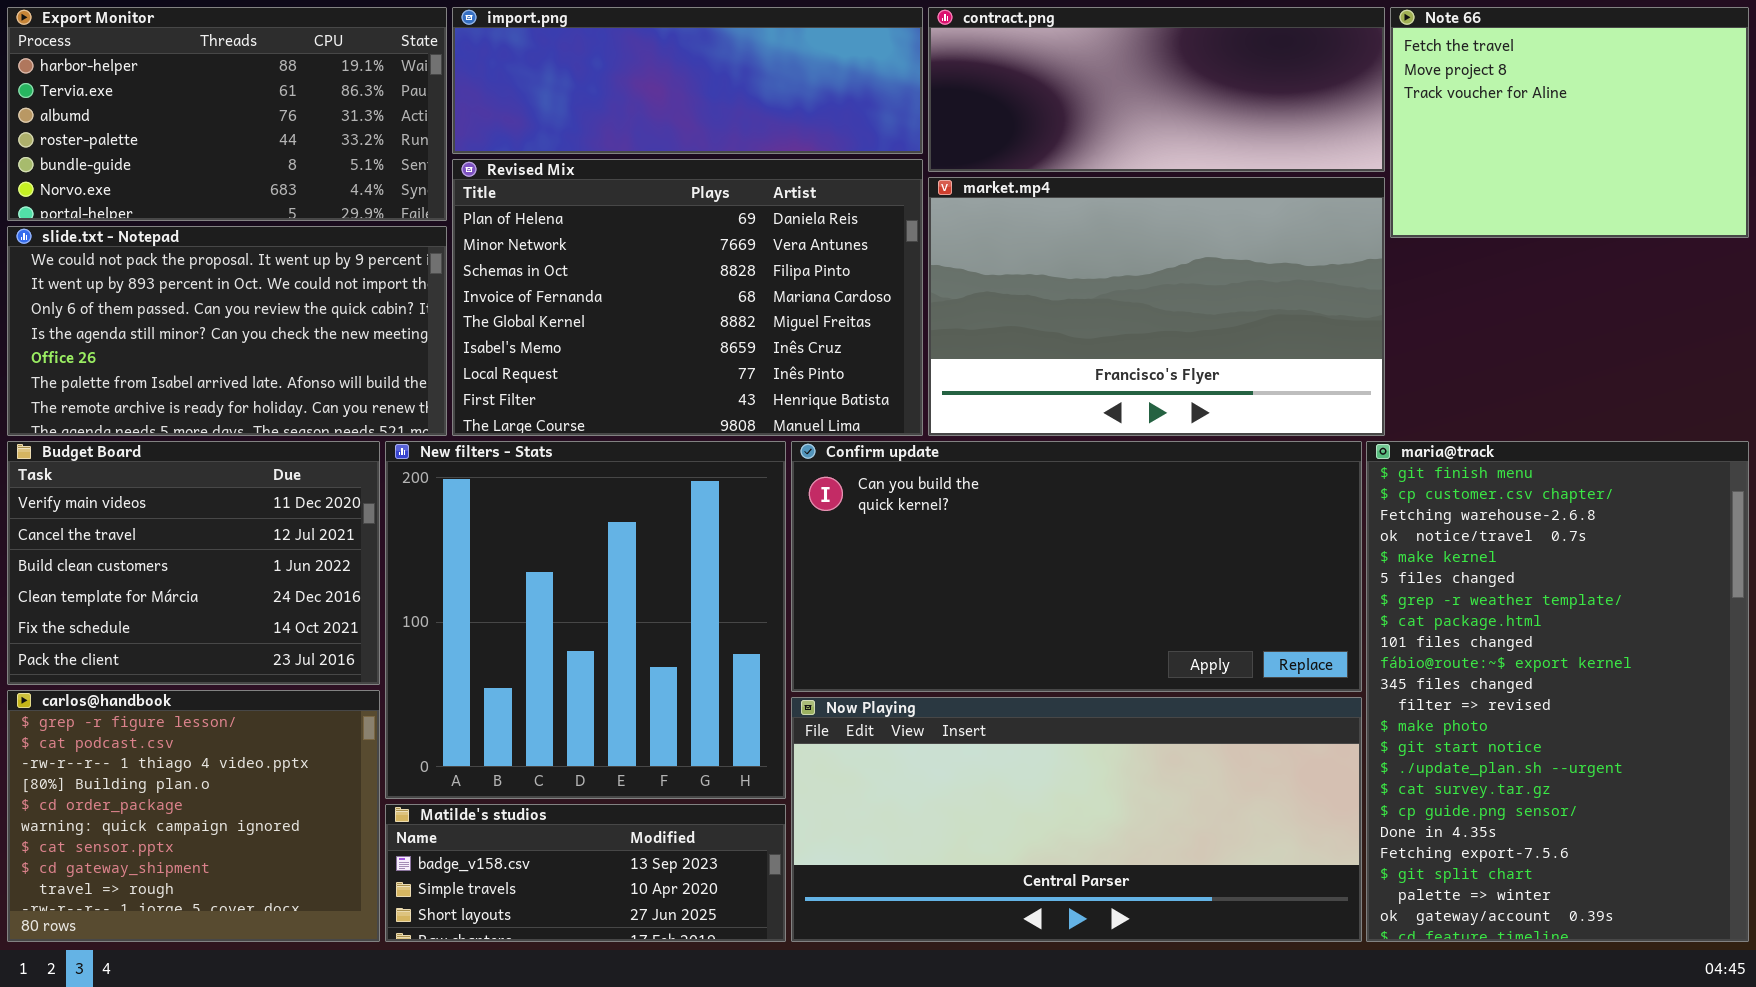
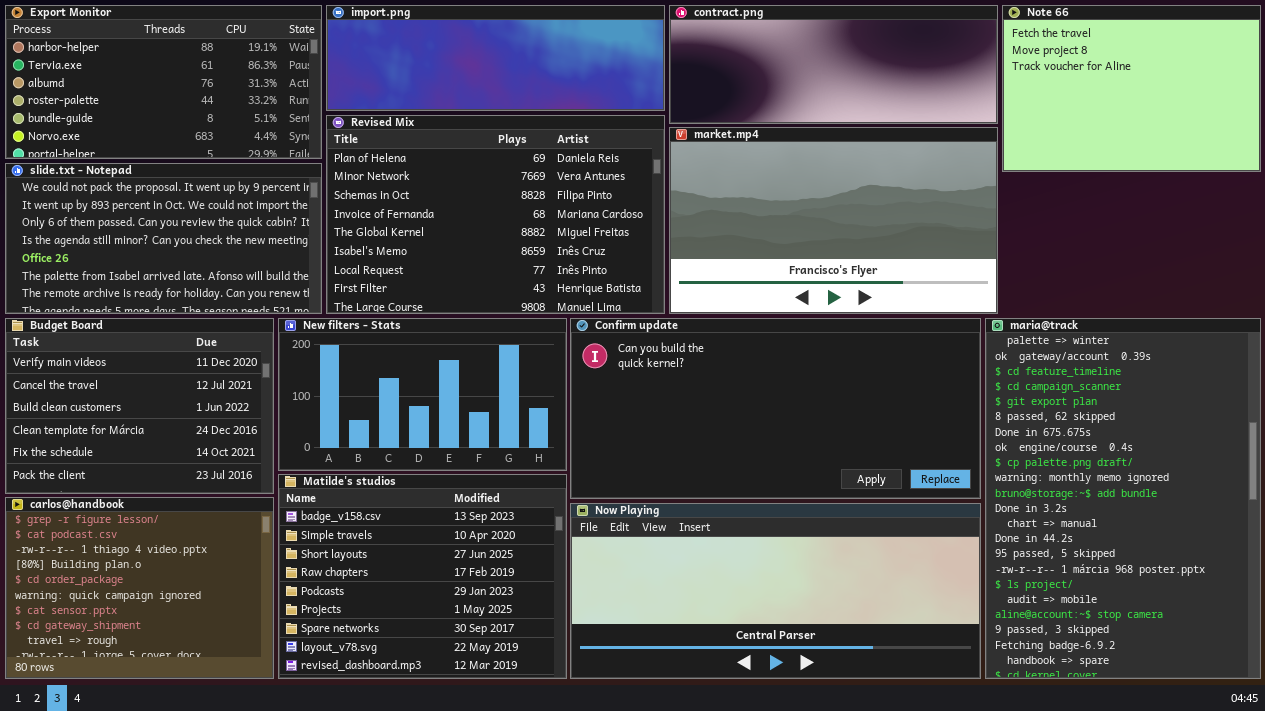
New filters - Stats: [385,441,786,799] -> [278,318,567,471], resized
maria@track: [1366,441,1749,942] -> [985,318,1261,679], scrolled down 20 rows
Matilde's studios: [385,804,786,942] -> [278,474,567,679], resized

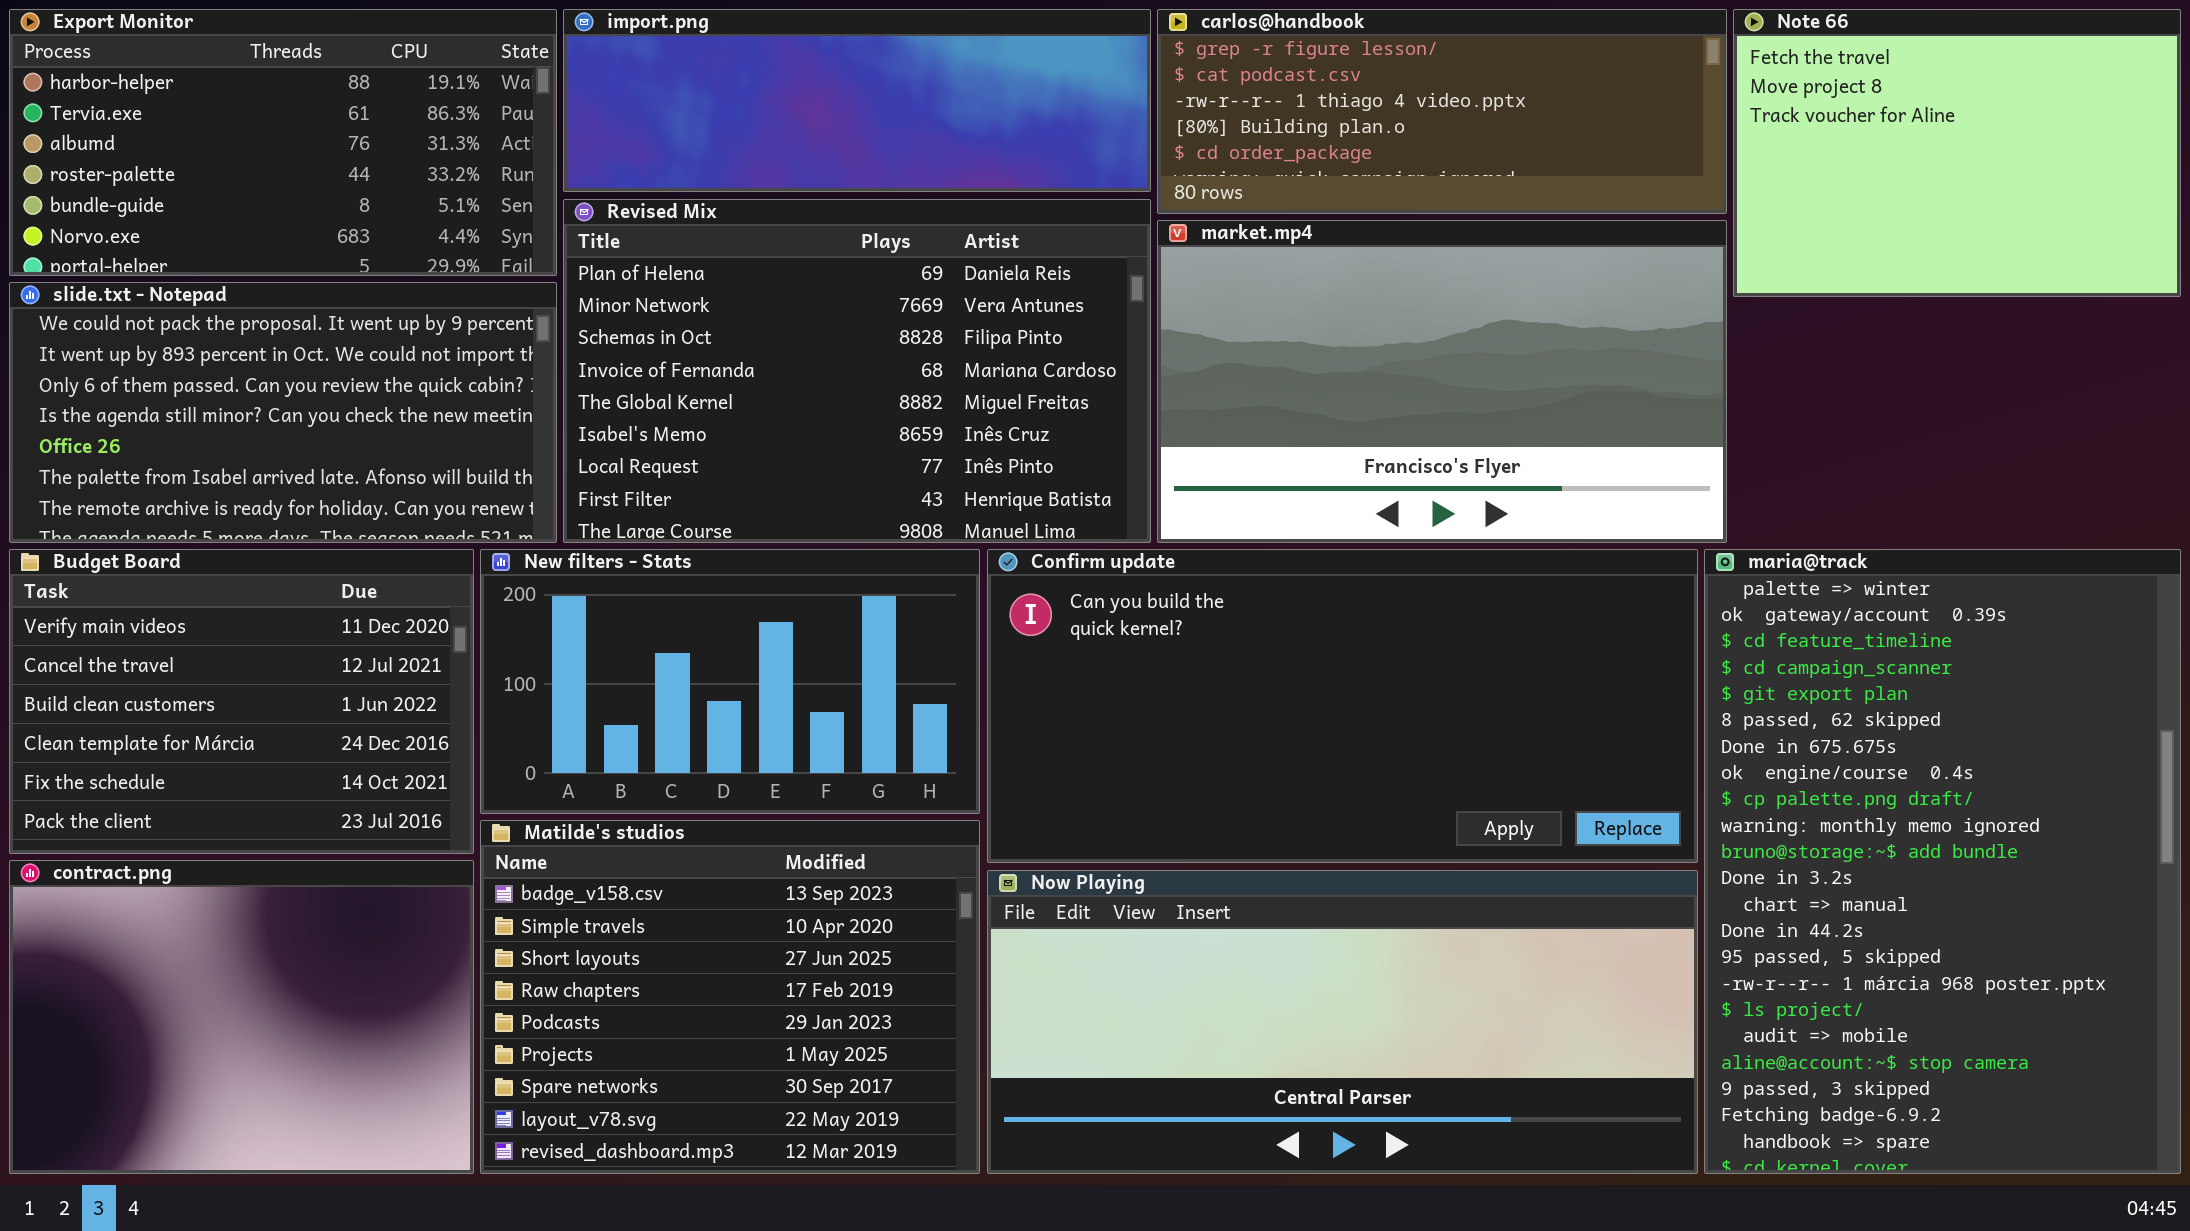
contract.png: [669,5,998,124] -> [9,860,474,1174], moved, resized
carlos@handbook: [5,497,274,679] -> [1157,9,1727,214], moved, resized

